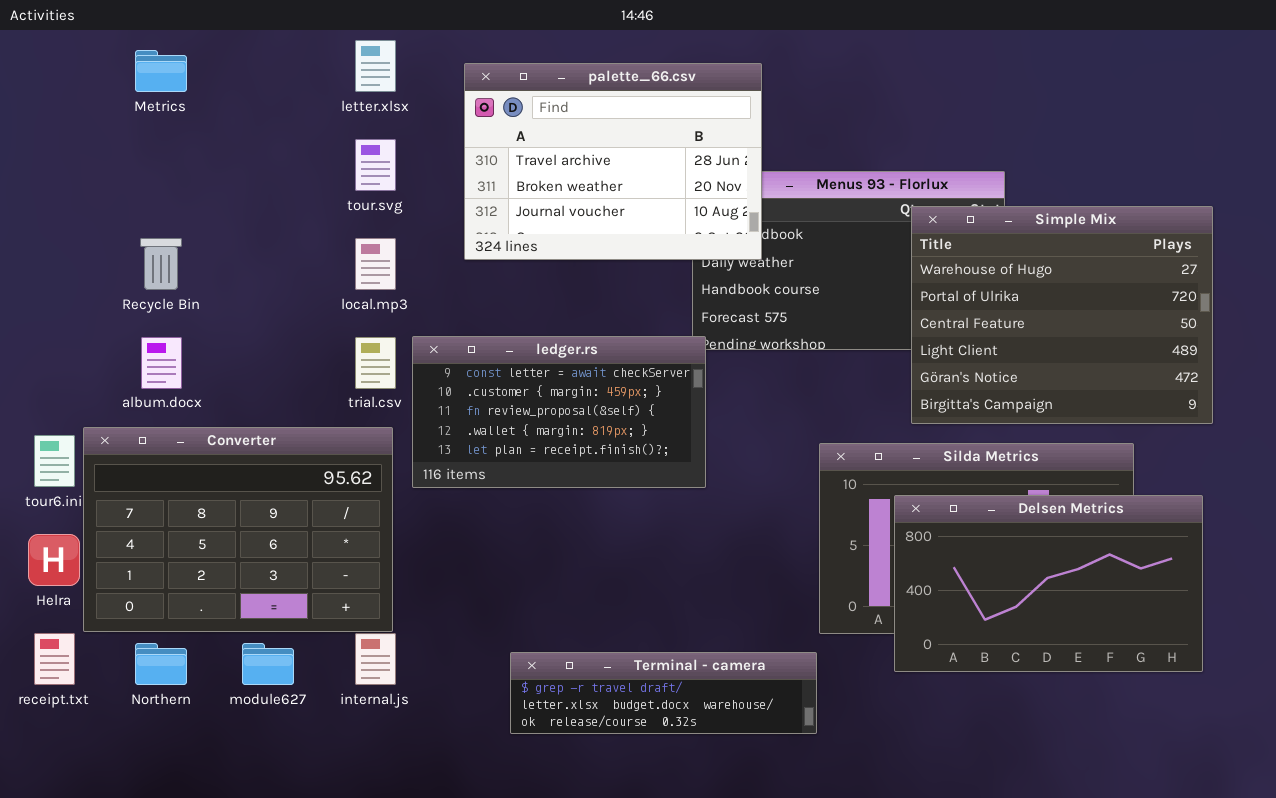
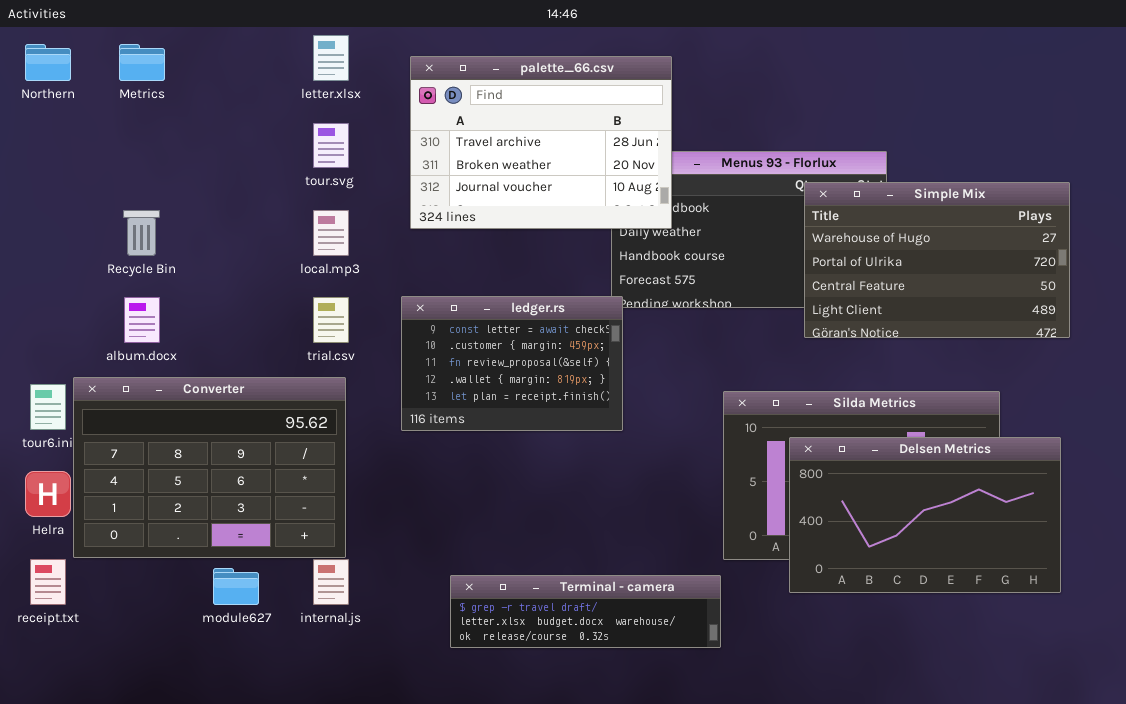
Simple Mix: [911,206,1213,424] -> [804,182,1070,338], resized
ledger.rs: [412,336,706,488] -> [401,296,623,431], resized
Northern: [135,643,187,685] -> [25,44,71,81], moved

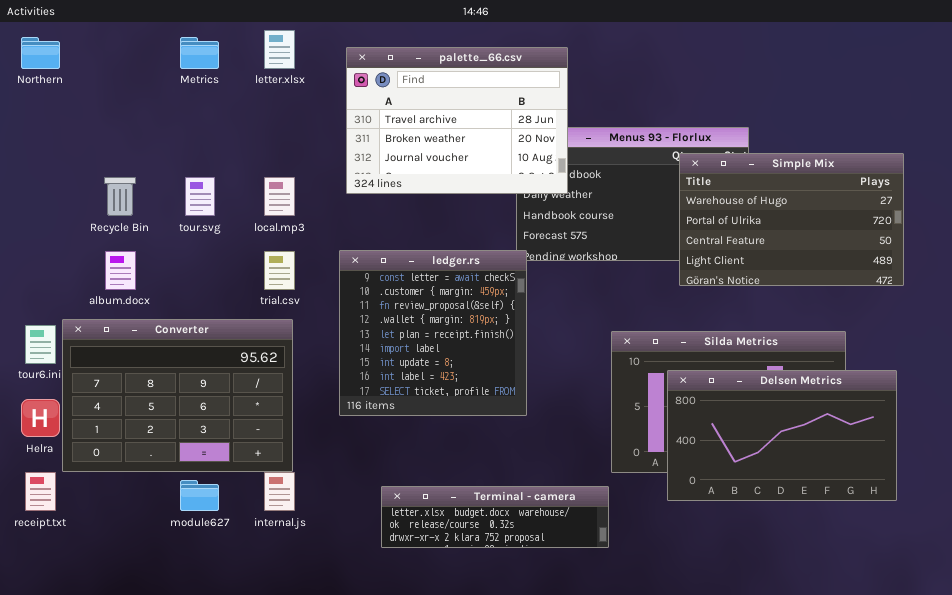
Metrics: [119,44,165,81] -> [180,37,219,69], moved
tour.svg: [313,123,349,168] -> [185,177,215,216], moved
ledger.rs: [401,296,623,431] -> [339,250,527,416], resized
Terminal - camera: [450,575,721,648] -> [381,486,609,548], scrolled down 1 row

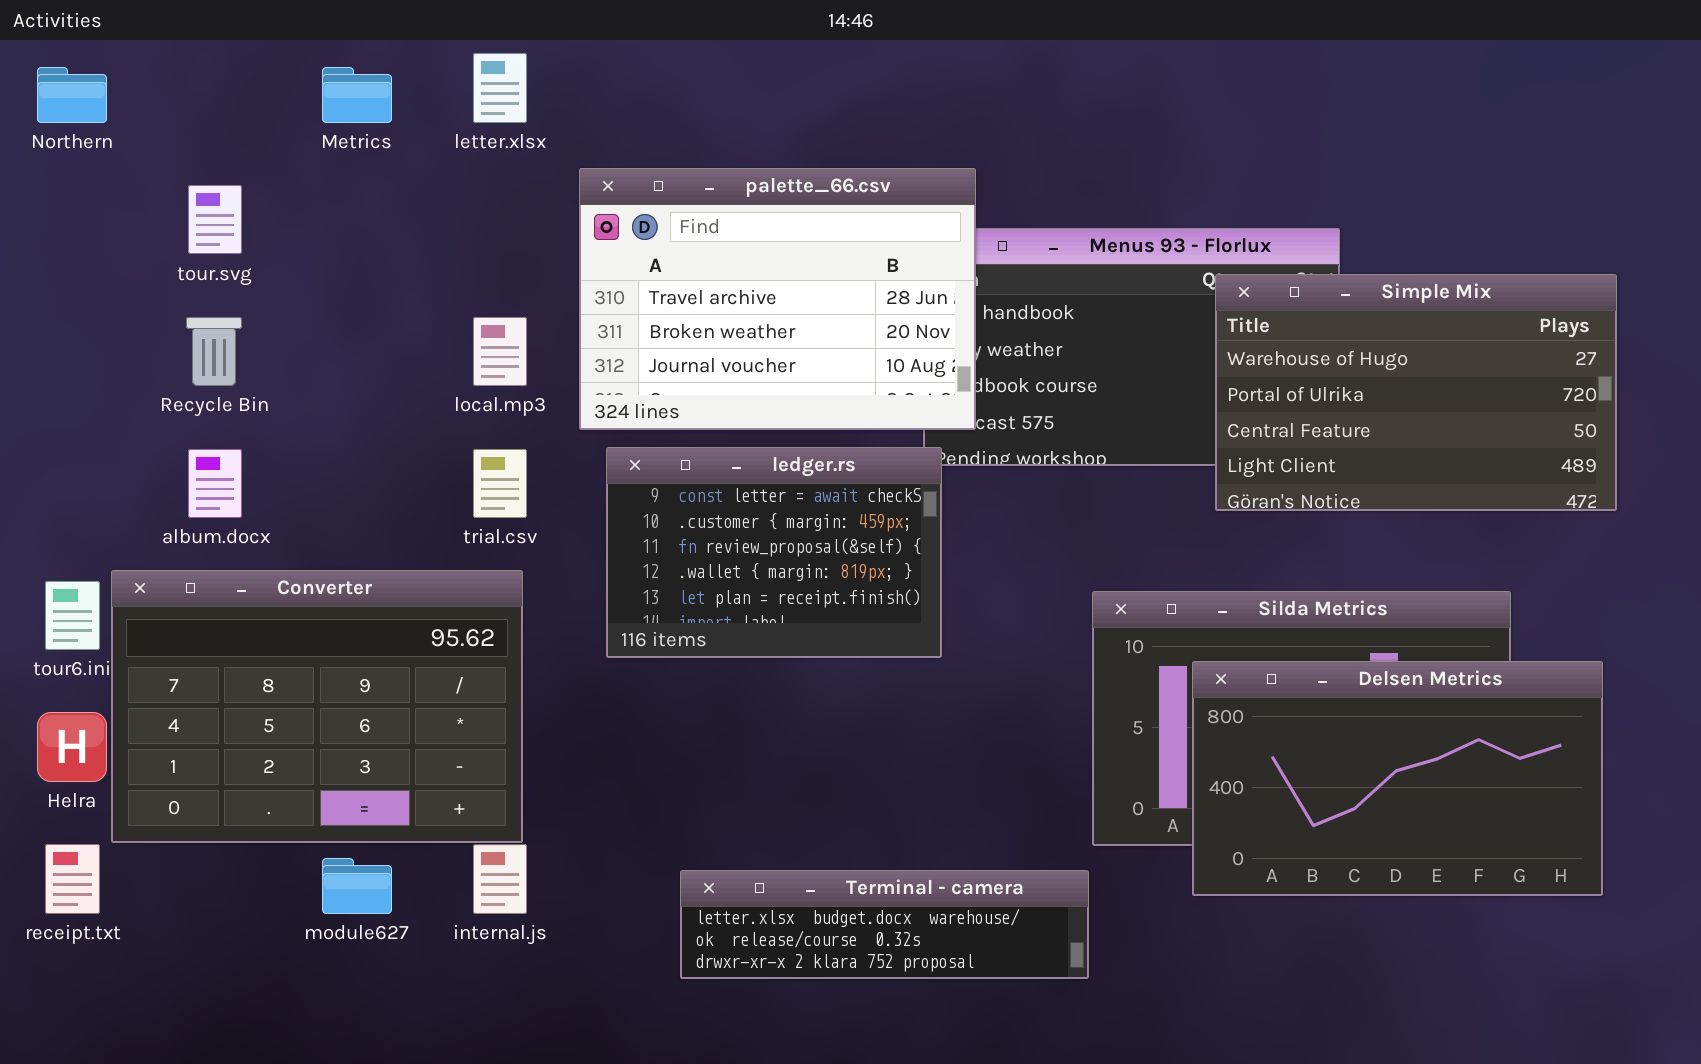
palette_66.csv: [346,47,568,194] -> [579,168,976,430], moved
tour.svg: [185,177,215,216] -> [188,185,242,254], moved
ledger.rs: [339,250,527,416] -> [606,447,942,658], resized

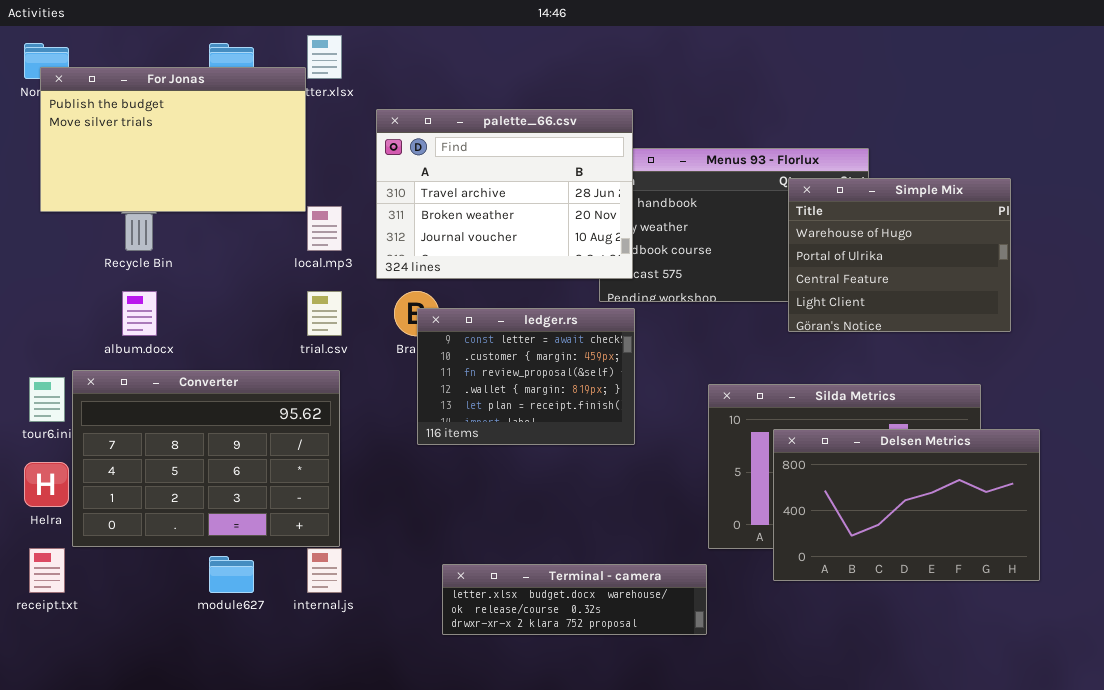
For Jonas: none -> [40,67,306,212], opened
Simple Mix: [1215,274,1617,511] -> [788,178,1011,332], resized
ledger.rs: [606,447,942,658] -> [417,308,635,445], moved

